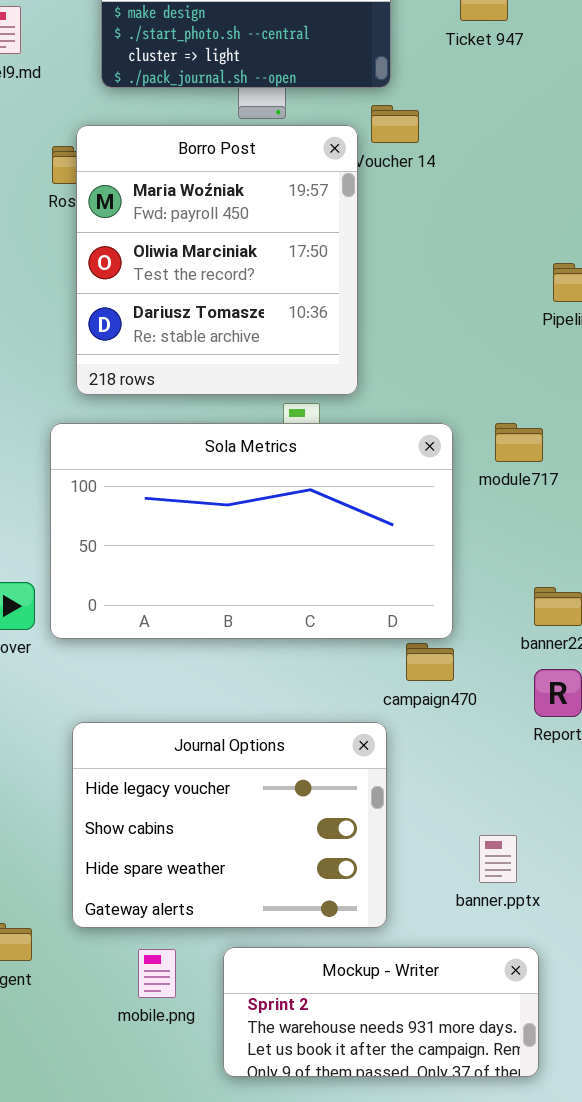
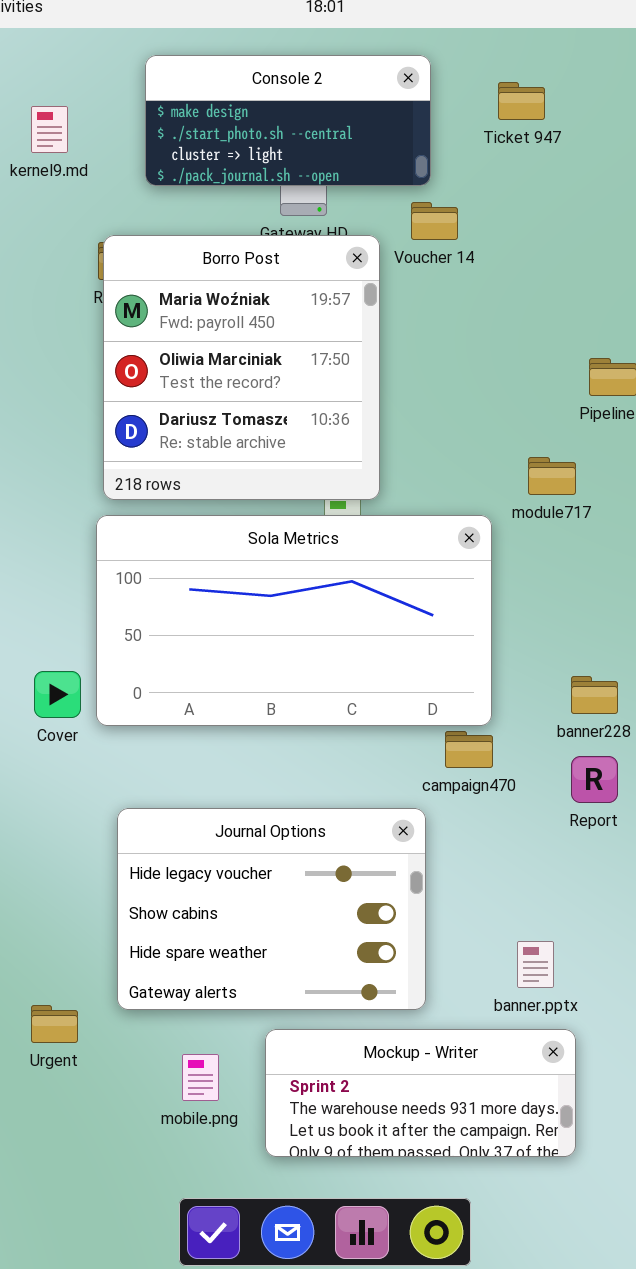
Borro Post: [76,125,358,395] -> [103,235,380,500], moved
module717: [495,423,543,462] -> [528,457,576,495], moved
banner.pptx: [479,835,517,883] -> [517,941,554,988], moved
mobile.png: [138,949,176,998] -> [182,1054,219,1101], moved

